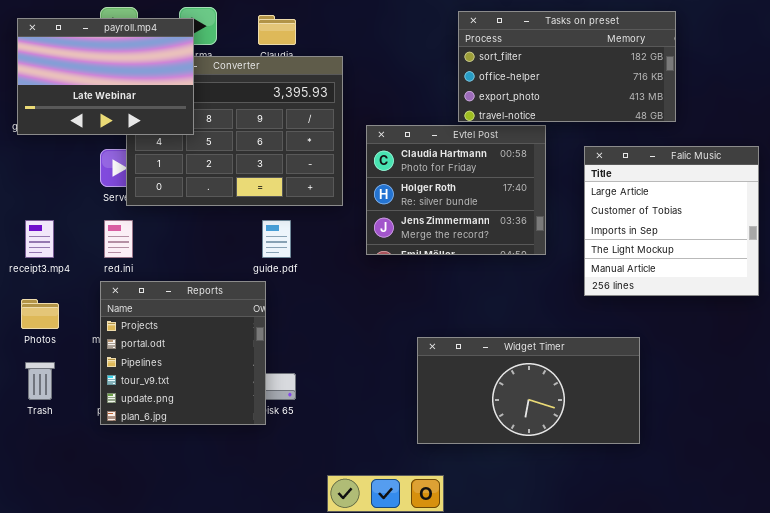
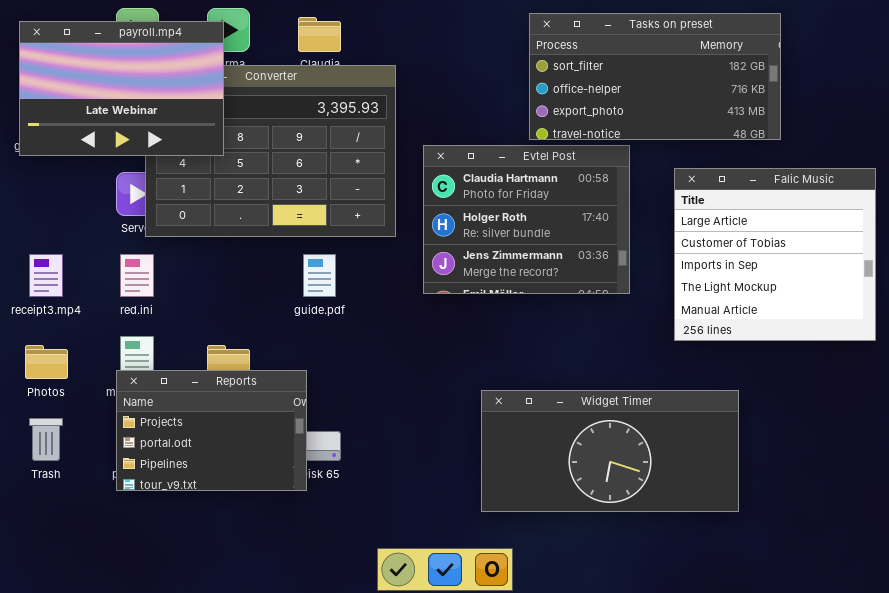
Reports: [100,281,266,425] -> [116,370,307,491], resized

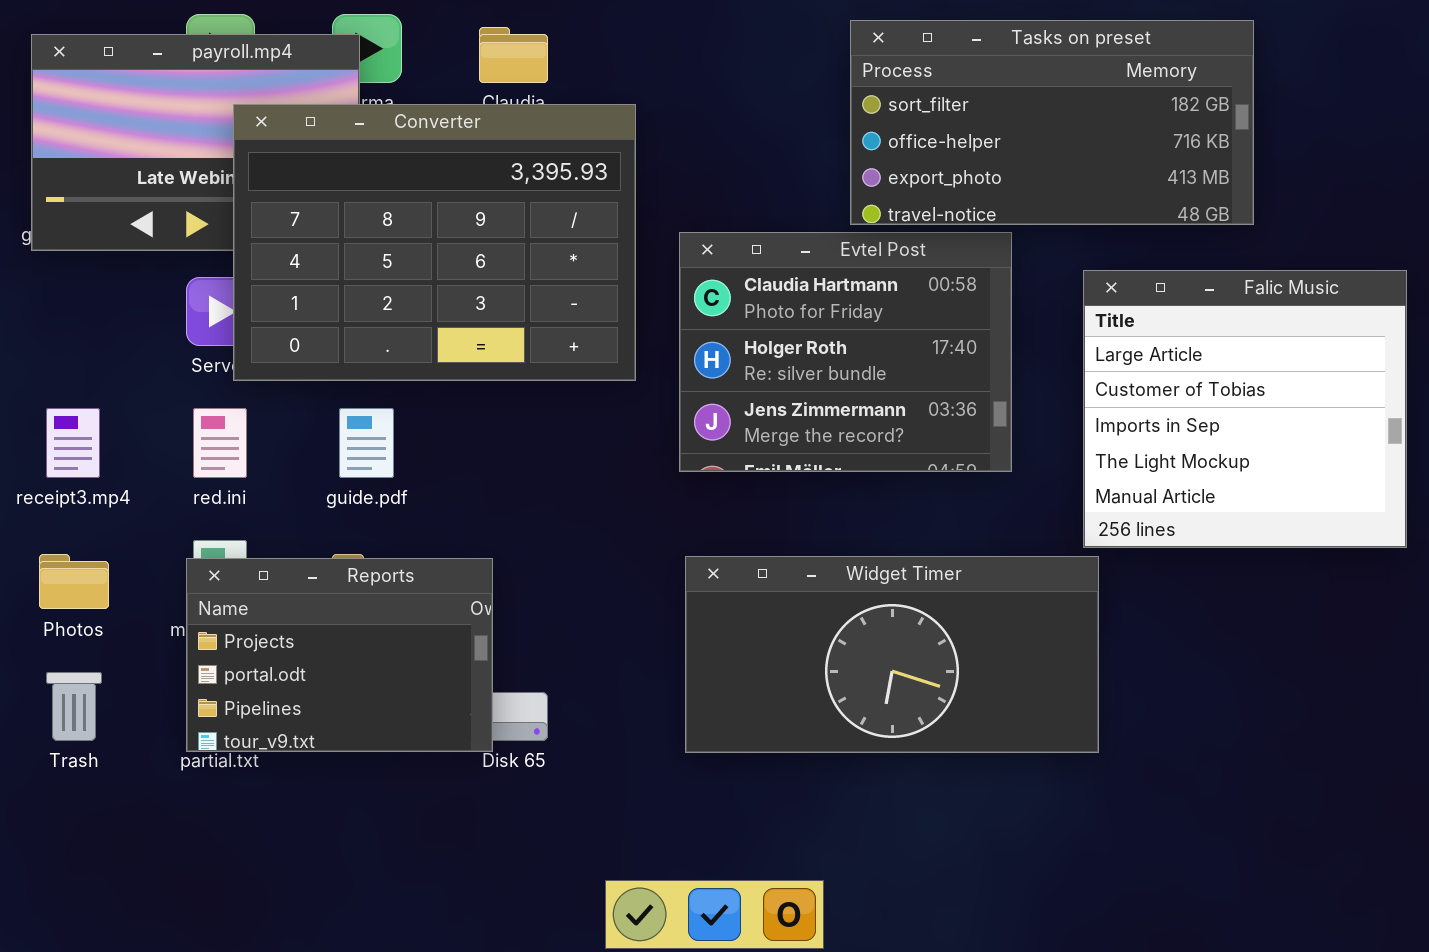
Converter: [145,65,396,237] -> [233,104,636,381], raised
guide.pdf: [303,254,336,297] -> [339,408,394,478], moved
Reports: [116,370,307,491] -> [186,558,493,752], moved
Widget Timer: [481,390,739,512] -> [685,556,1099,753], moved

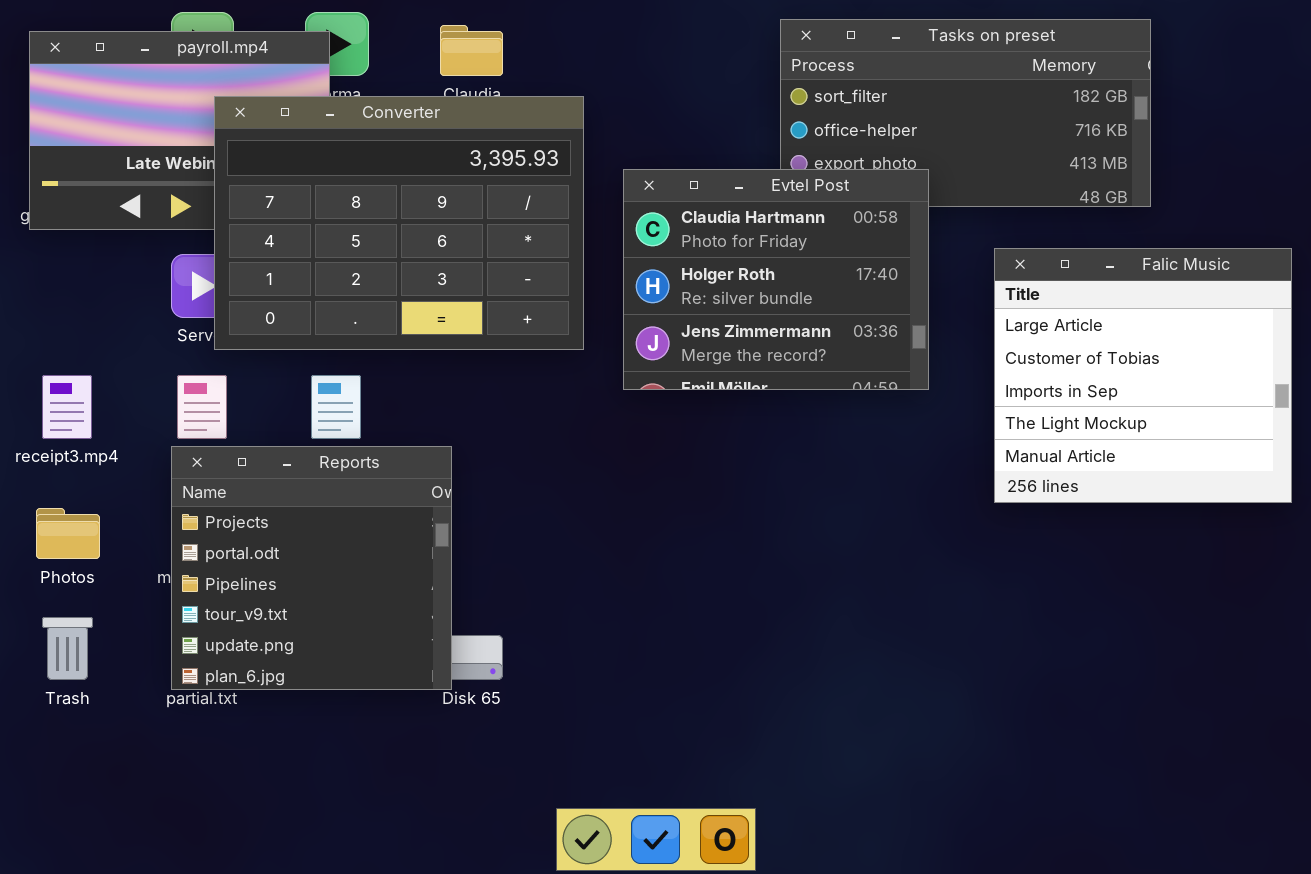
Evtel Post: [679,232,1012,472] -> [623,169,929,390], moved
Widget Timer: [685,556,1099,753] -> none, closed
Reports: [186,558,493,752] -> [171,446,452,690], resized

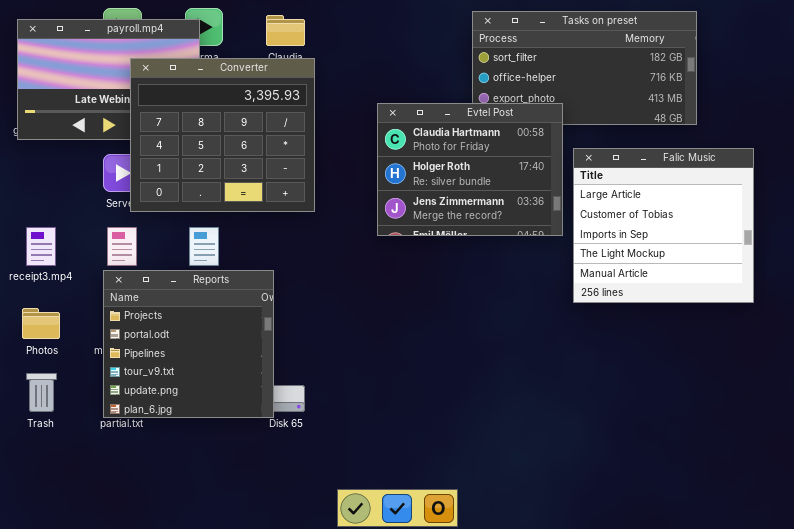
Converter: [214,96,584,350] -> [130,58,315,212], resized
Falic Music: [994,248,1292,503] -> [573,148,754,303], moved

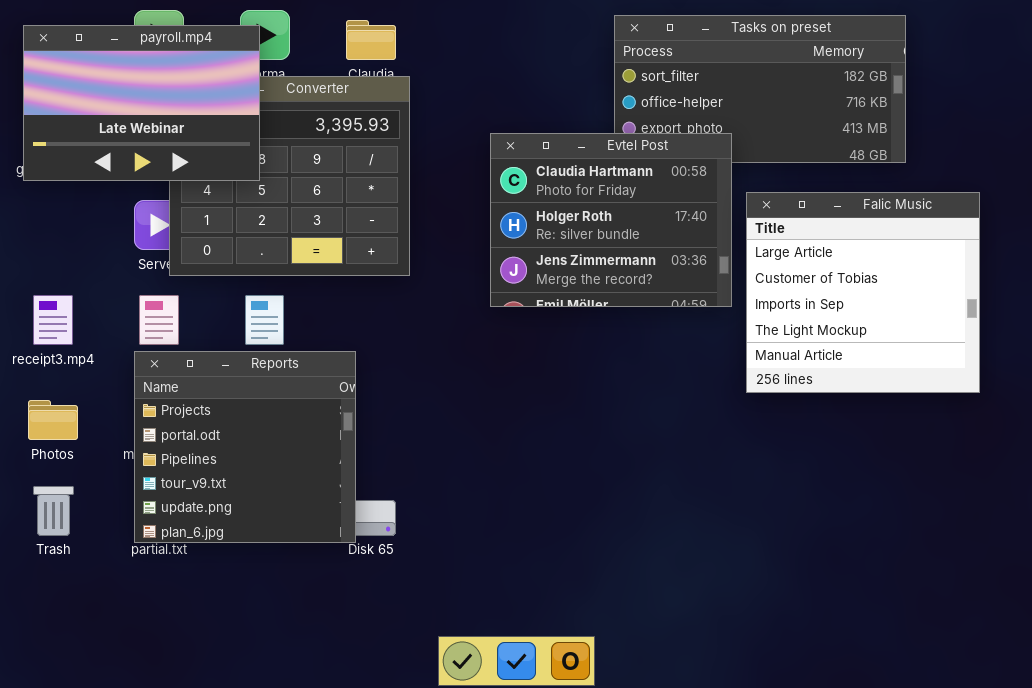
payroll.mp4: [17,19,200,140] -> [23,25,260,181], raised

